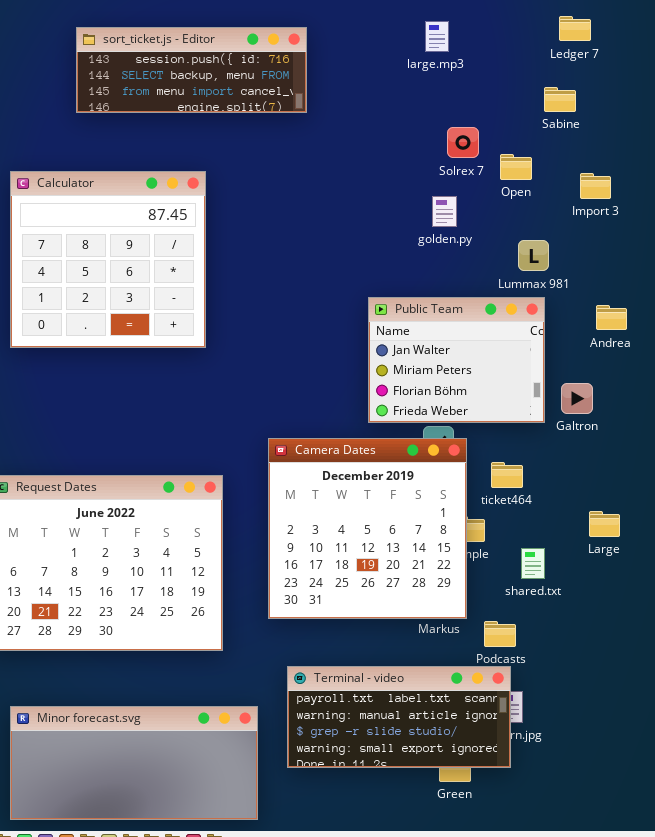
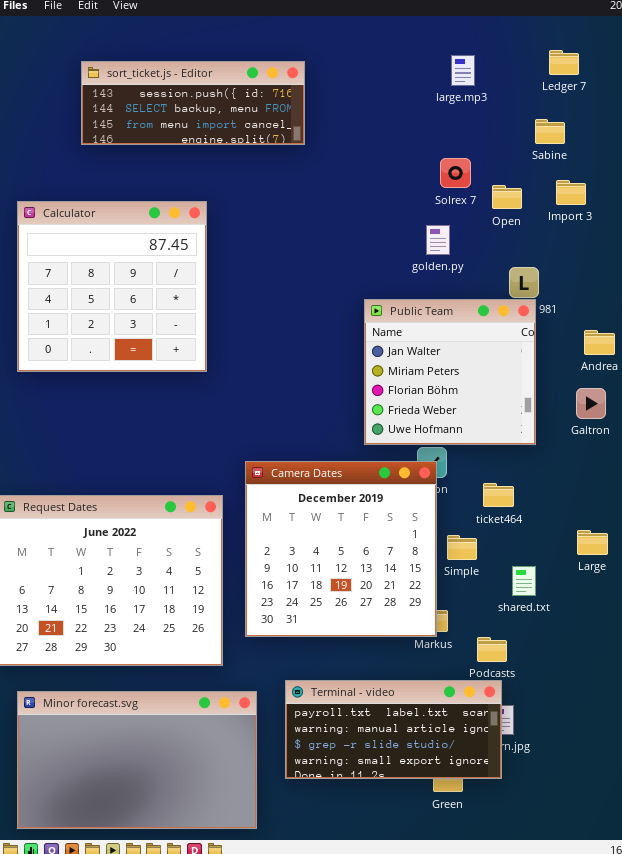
large.mp3: [425,21,449,52] -> [451,55,475,86], moved
Import 3: [580,173,611,199] -> [556,180,586,205], moved
Public Team: [368,297,545,423] -> [364,299,536,445], resized
Galtron: [561,383,593,414] -> [576,388,606,419], moved
Camera Dates: [268,438,467,619] -> [245,461,437,637], moved
Minor forecast.svg: [10,706,258,820] -> [17,691,257,829], resized

